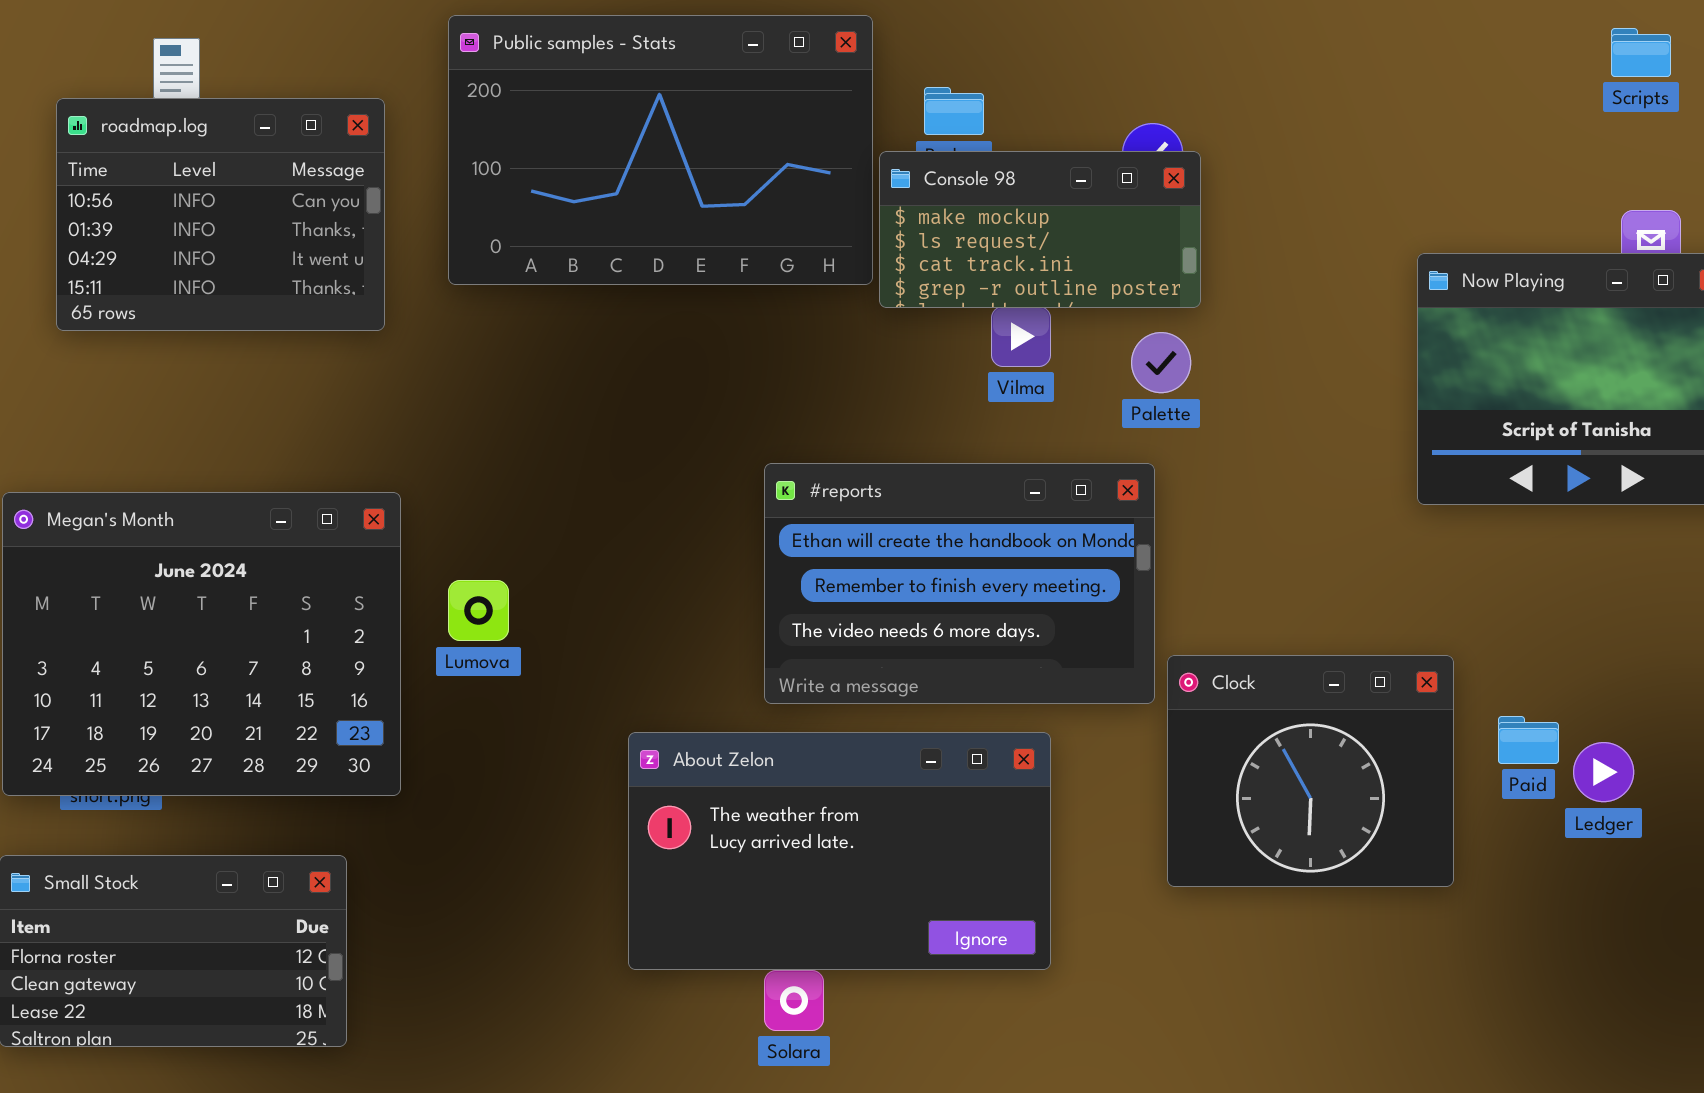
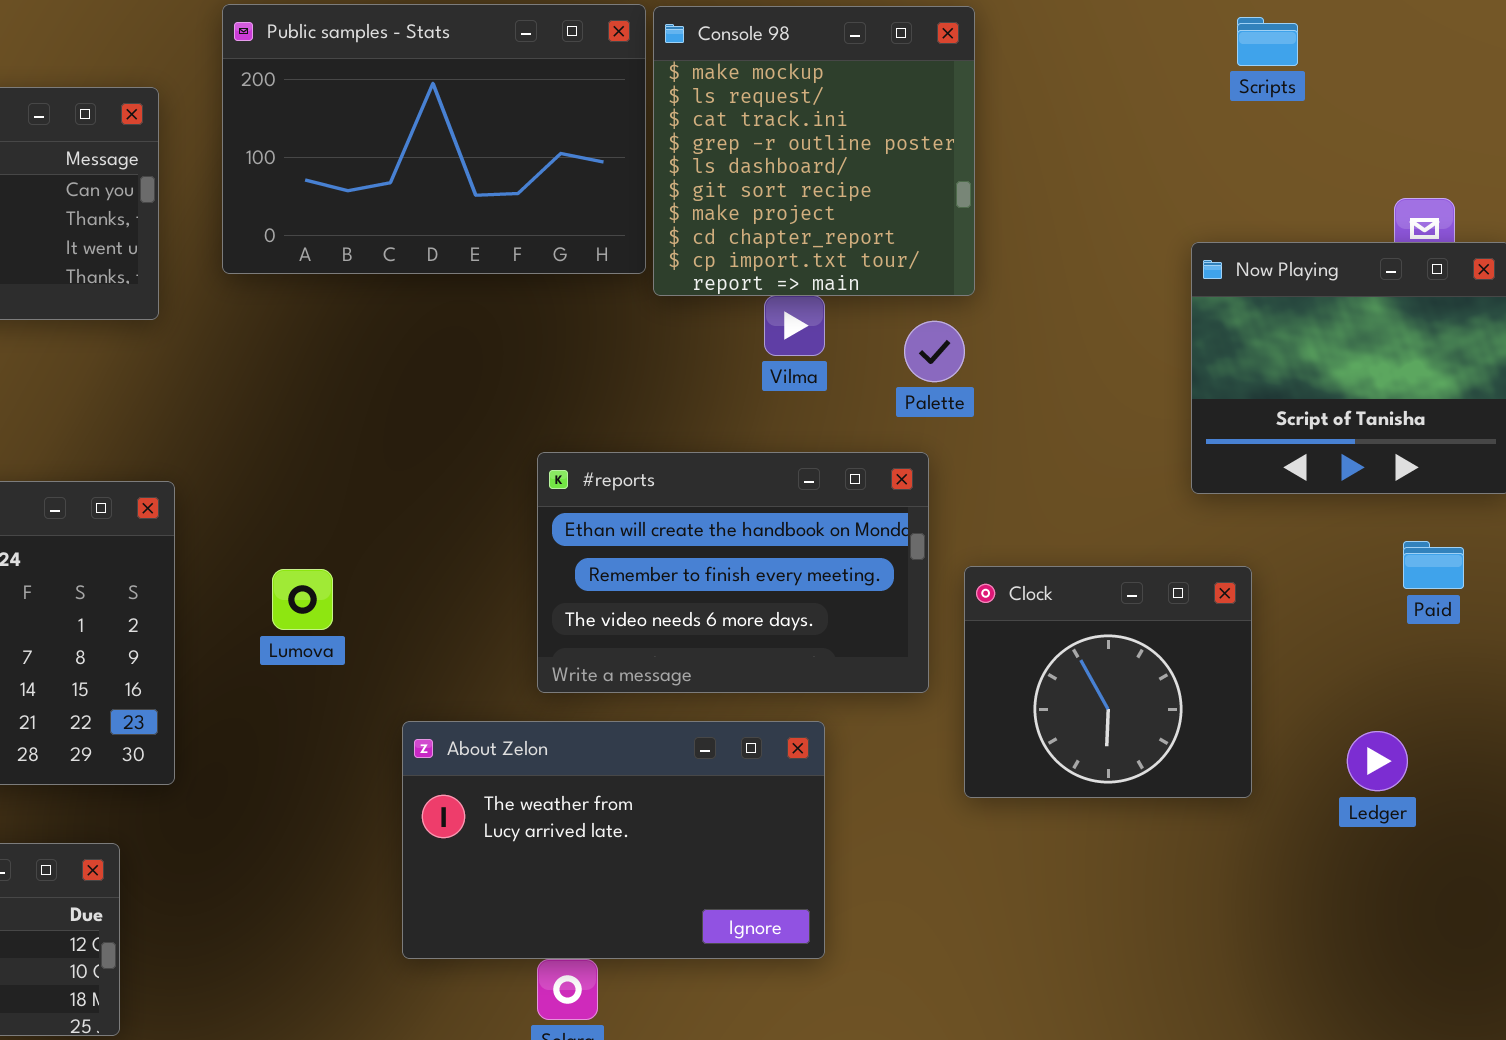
Scripts: [1611,28,1671,77] -> [1237,17,1298,66], moved
Console 98: [879,151,1201,308] -> [653,6,975,296], resized
Lumova: [448,580,509,641] -> [272,569,333,630], moved
Clock: [1167,655,1454,887] -> [964,566,1252,798], moved
Paid: [1498,716,1559,764] -> [1403,541,1464,589], moved

